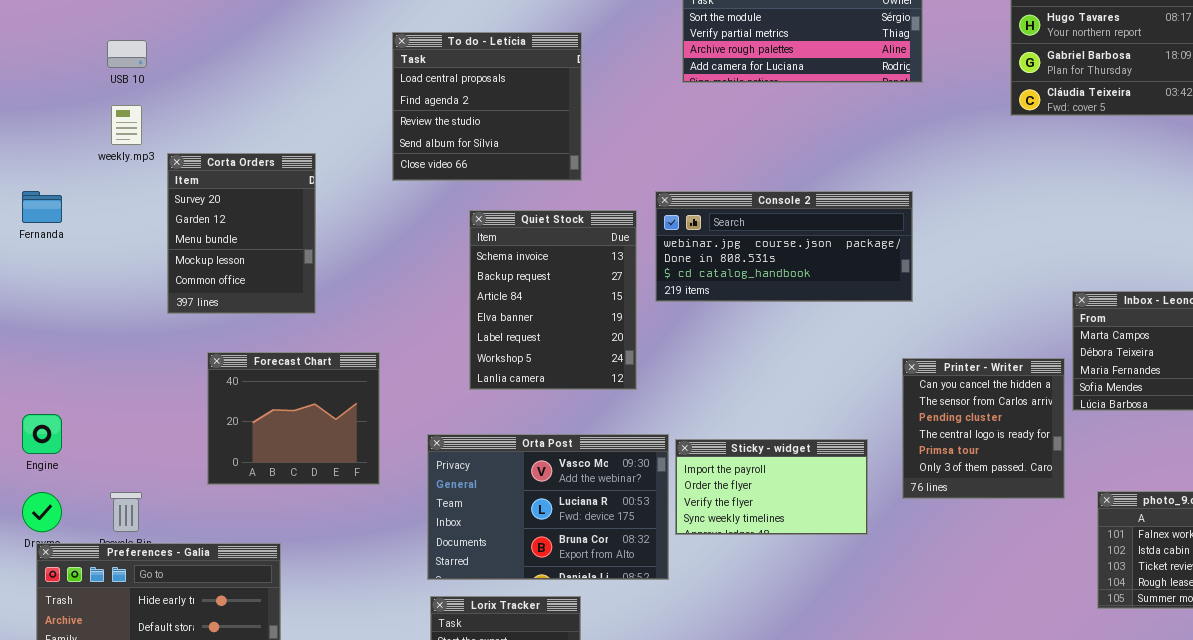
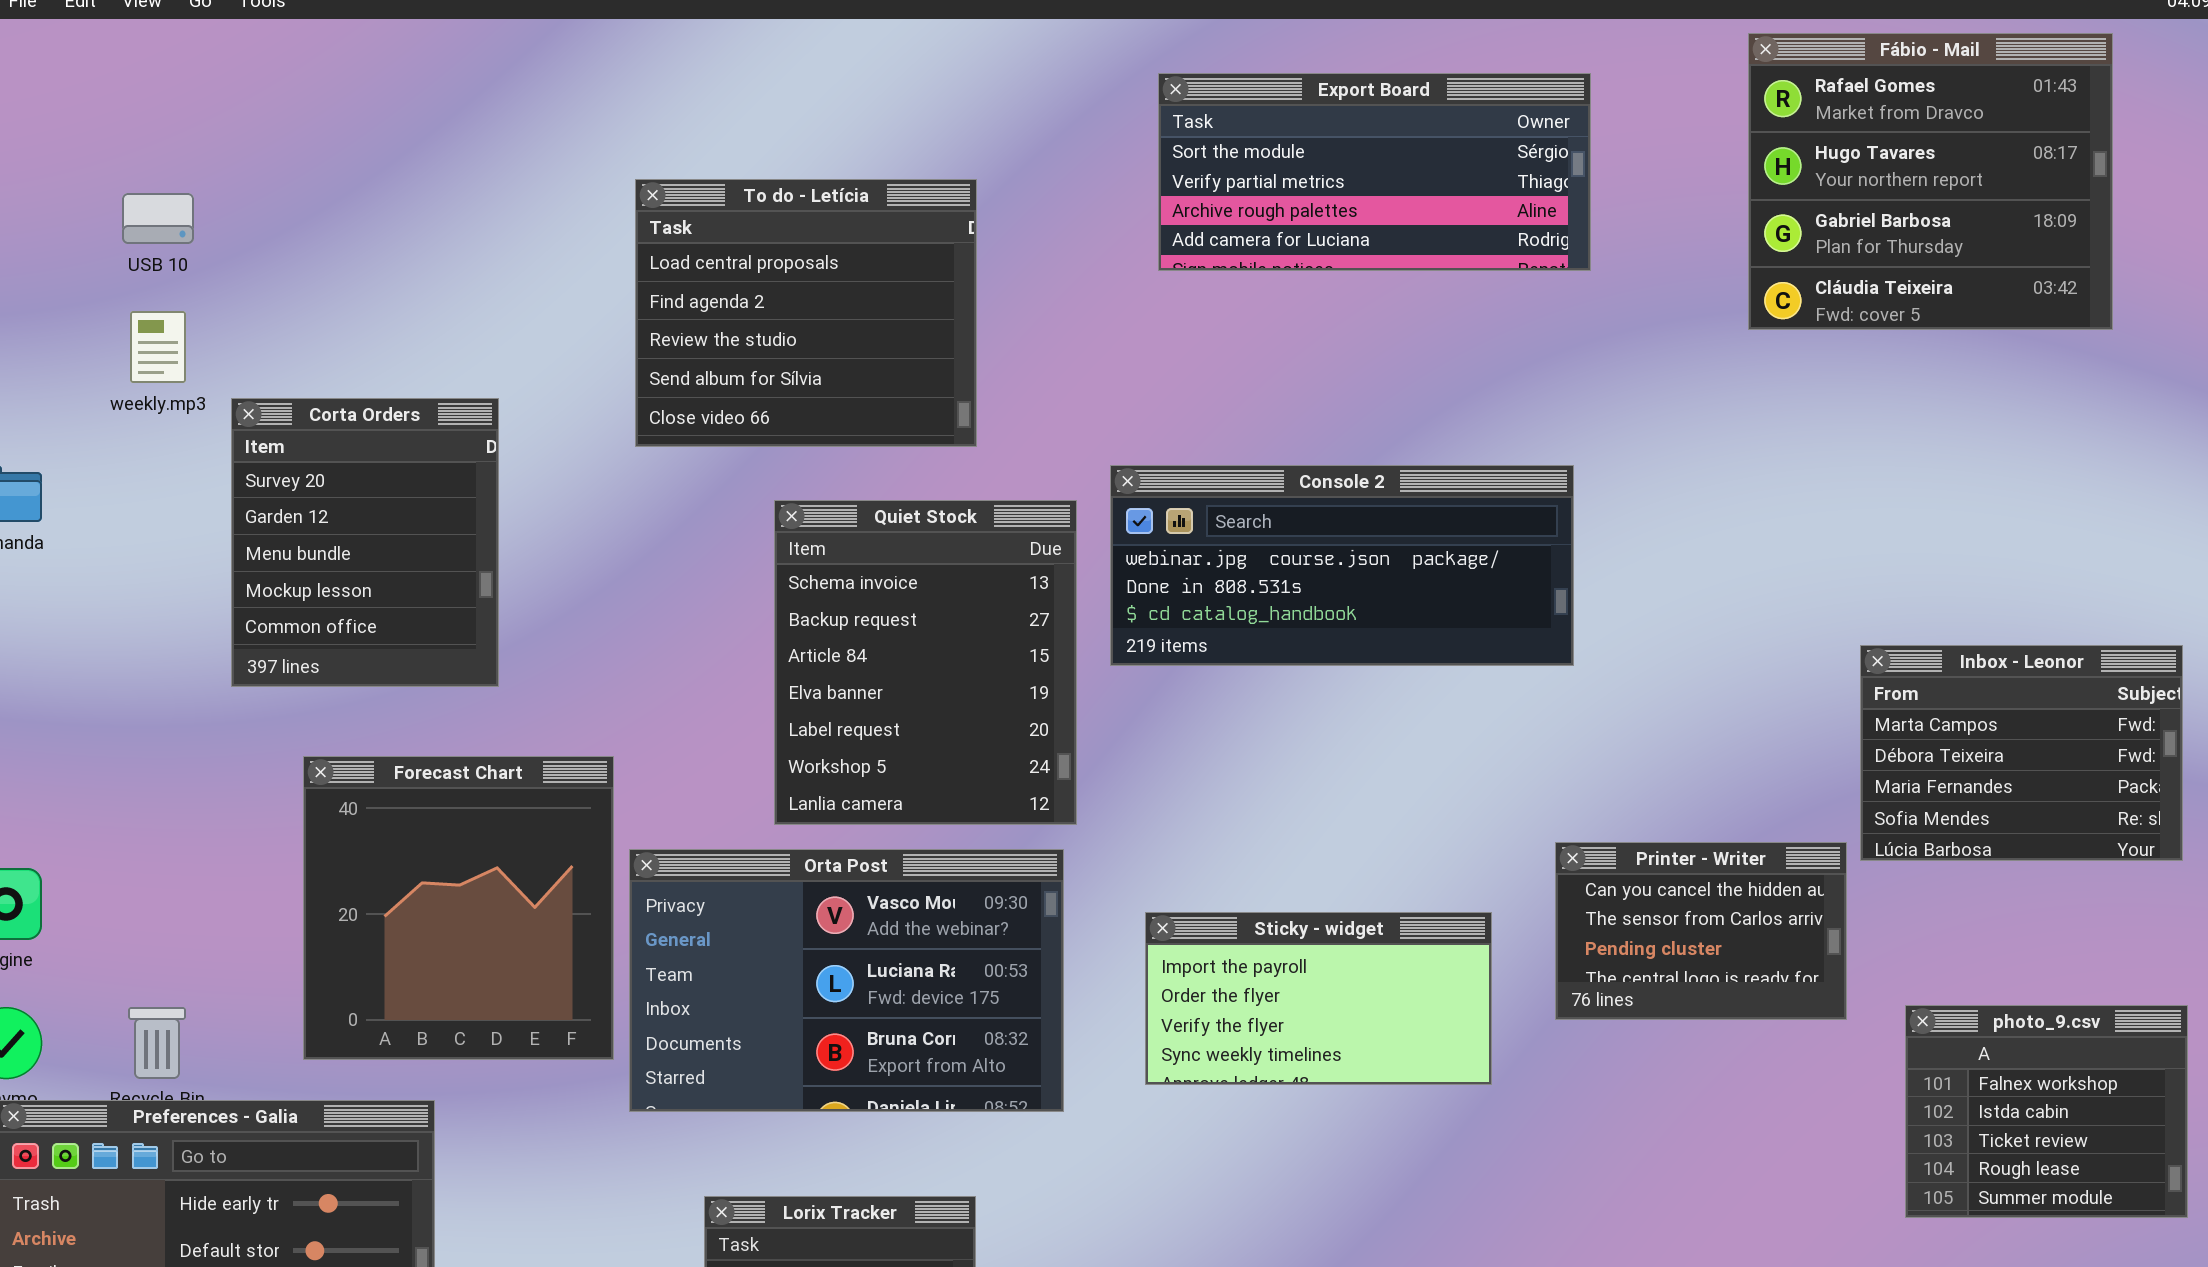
Forecast Chart: [207,352,380,485] -> [303,756,614,1060], resized
Printer - Writer: [902,358,1065,499] -> [1555,842,1847,1020], resized
Orta Post: [427,434,669,580] -> [629,849,1064,1112], moved

